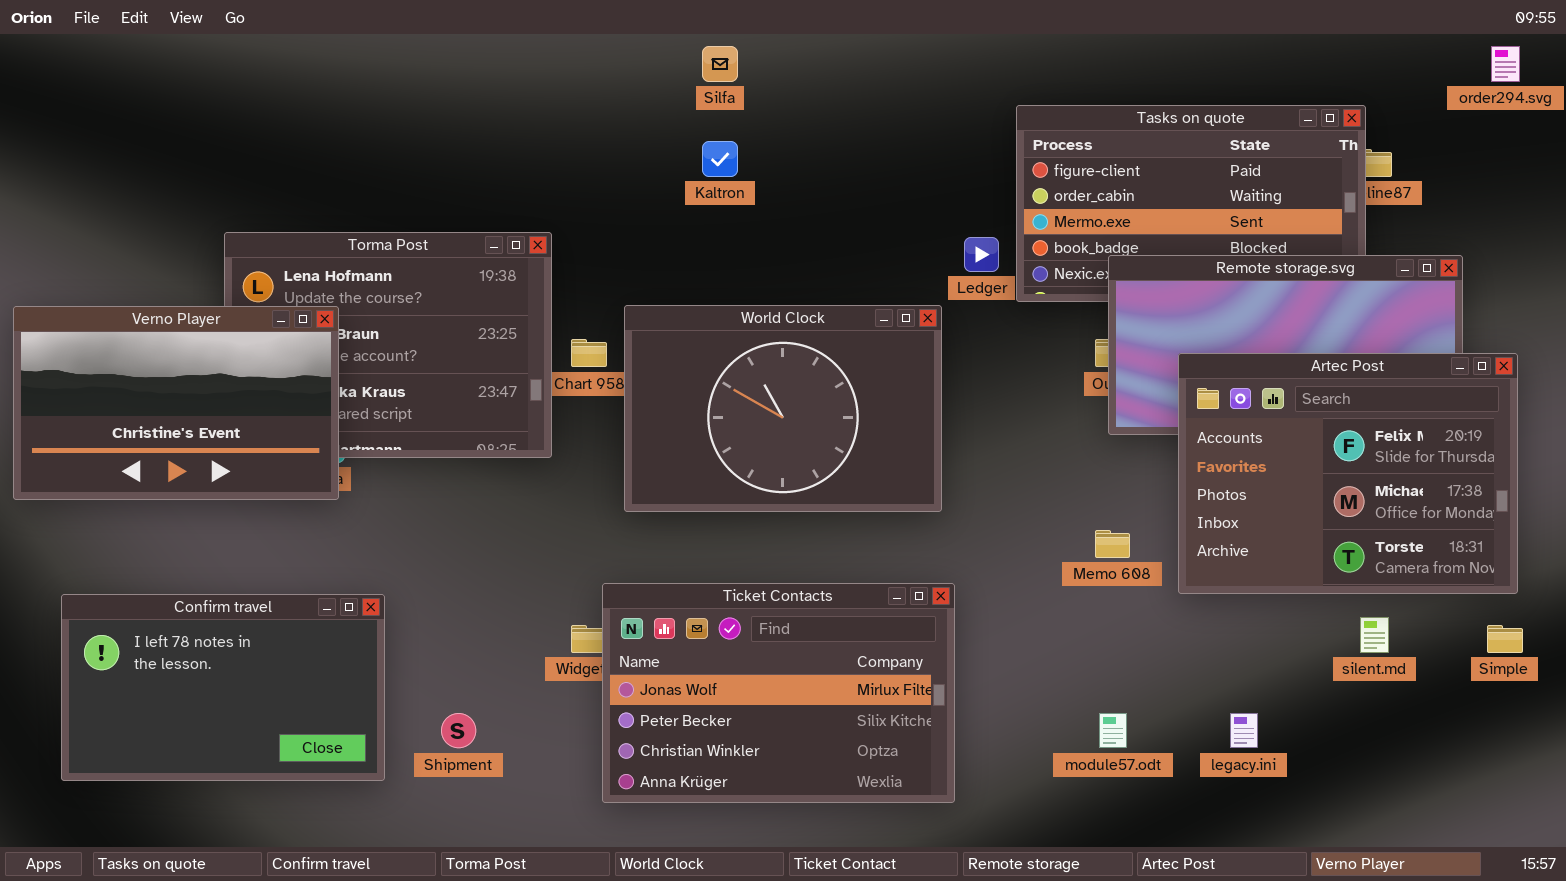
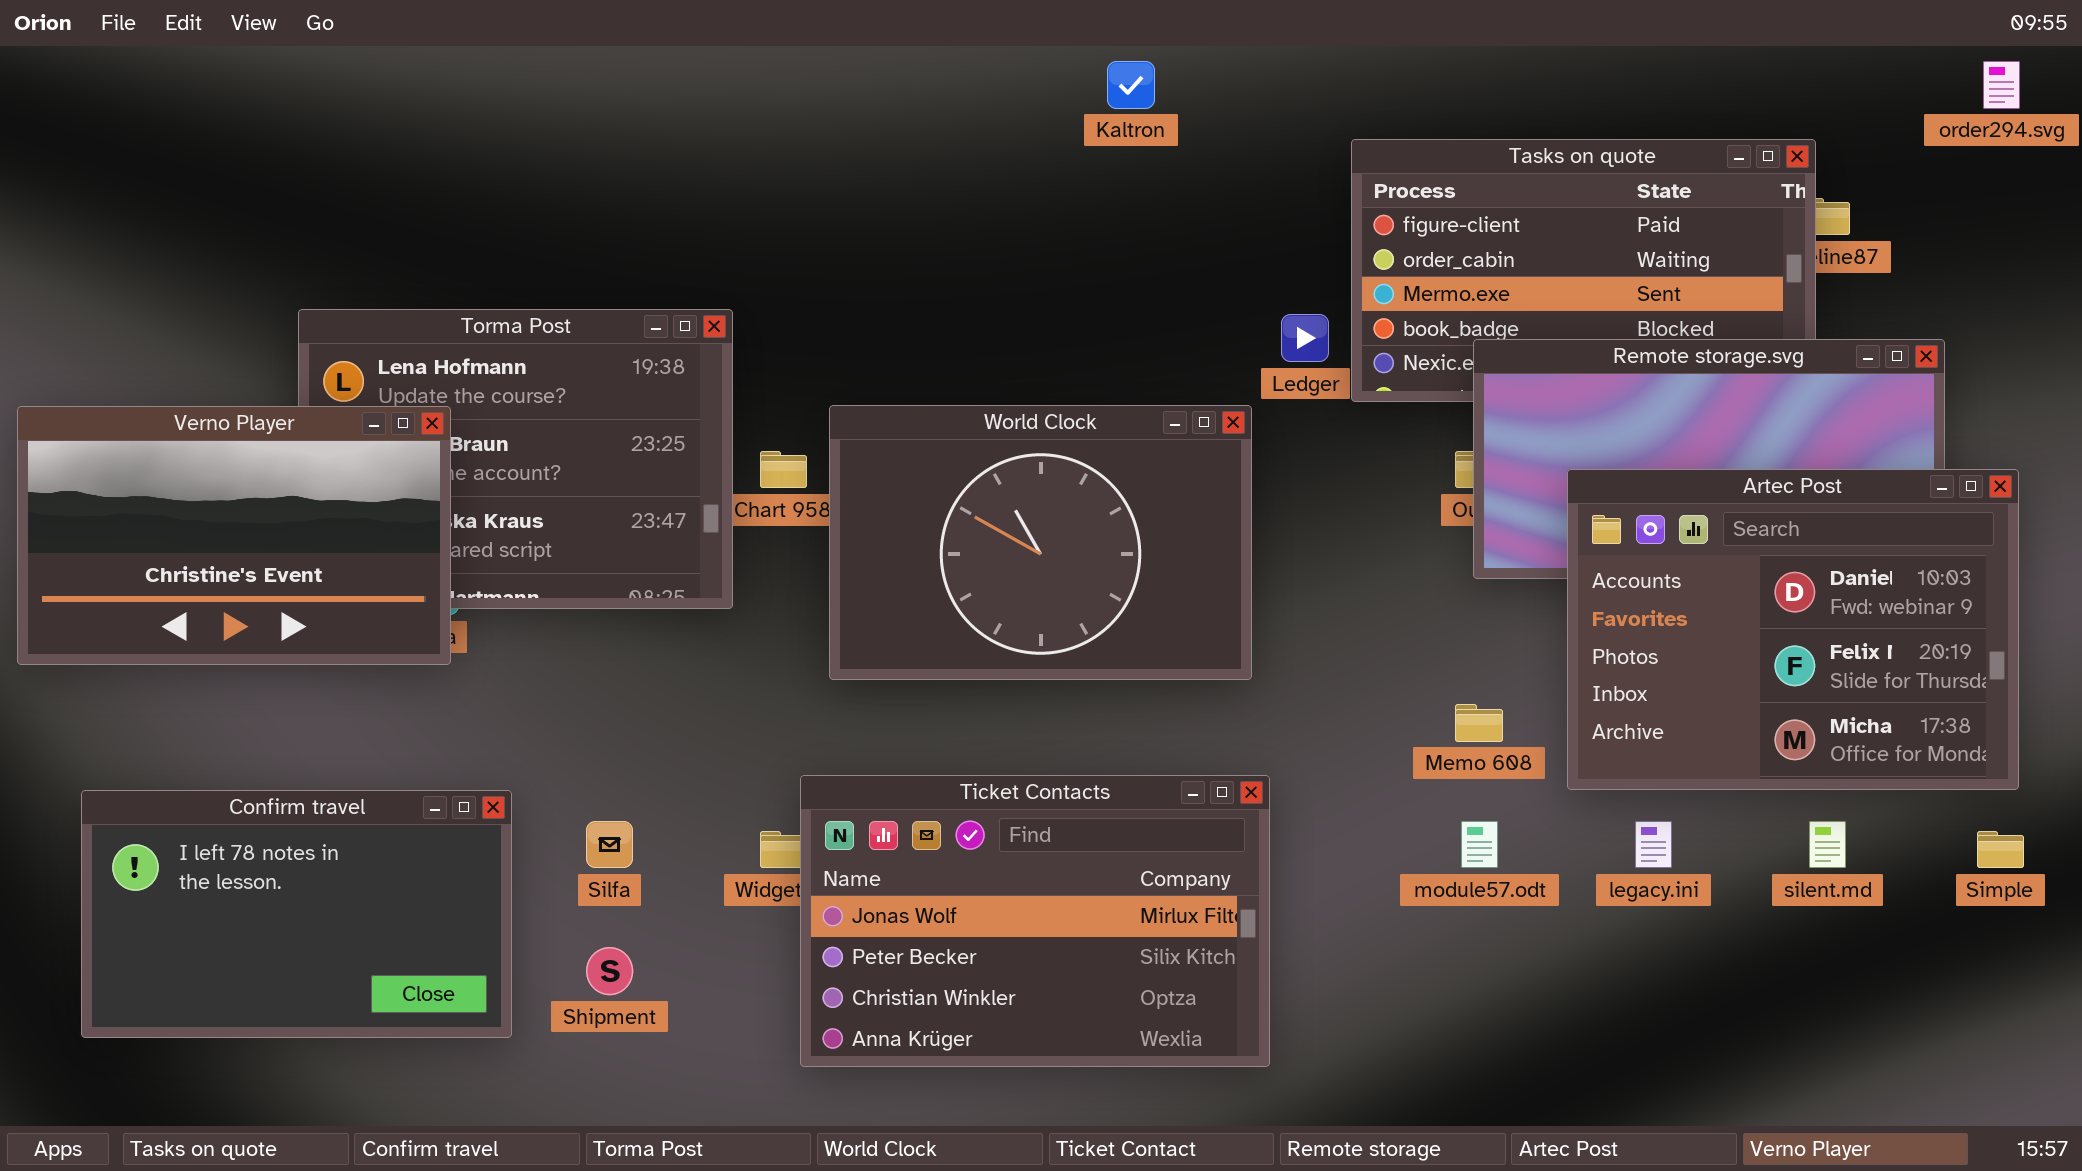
Silfa: [702,46,738,82] -> [586,821,633,868], moved
Kaltron: [702,141,738,177] -> [1107,61,1155,109], moved
Artec Post: [1178,353,1518,594] -> [1567,469,2019,790], scrolled up 1 row
module57.odt: [1099,713,1127,748] -> [1461,821,1498,868], moved
legacy.ini: [1230,713,1258,748] -> [1635,821,1672,868], moved

